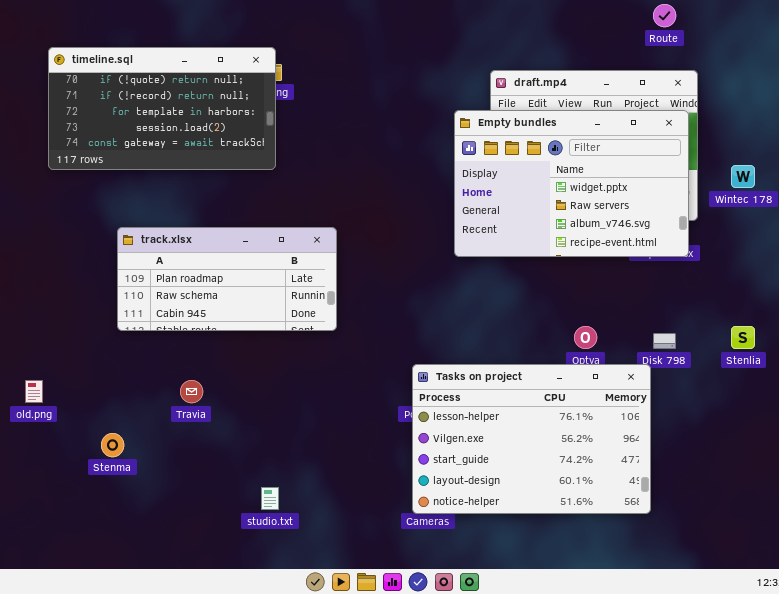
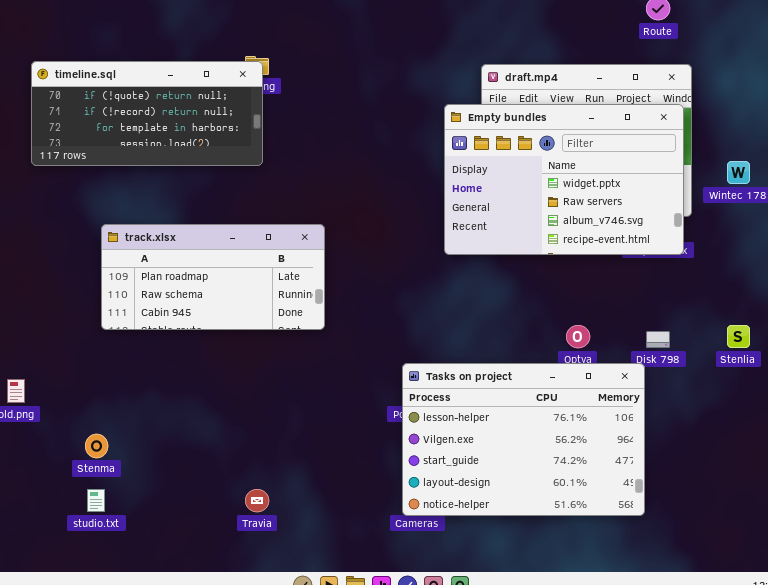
timeline.sql: [48,47,276,170] -> [31,61,263,166], resized
Travia: [180,380,203,403] -> [245,489,269,512], moved
studio.txt: [261,487,279,510] -> [87,489,105,512], moved

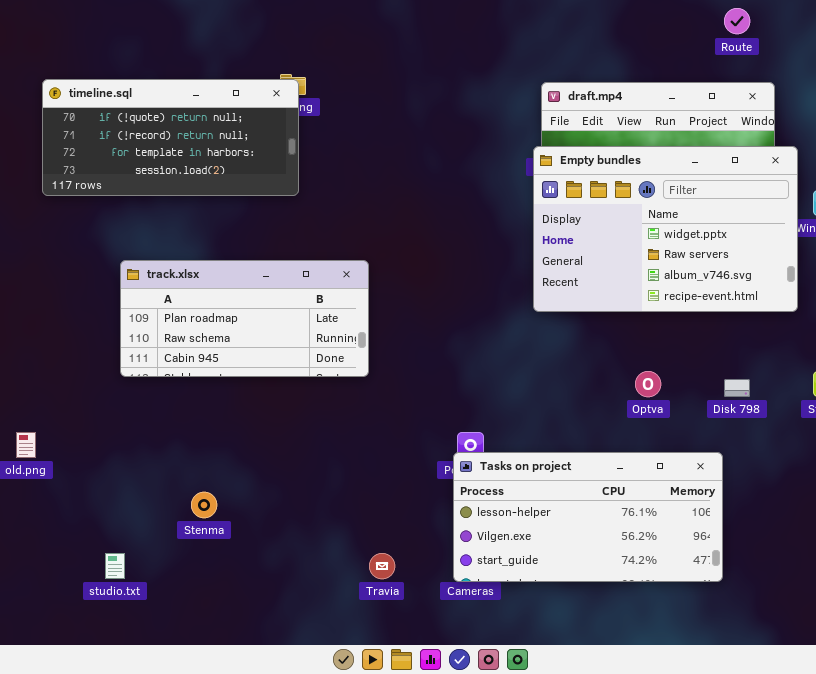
Empty bundles: [444,104,684,255] -> [533,146,798,312], moved
Tasks on project: [402,363,645,516] -> [453,452,723,582], resized
Stenma: [85,434,108,458] -> [191,492,217,518], moved
Travia: [245,489,269,512] -> [369,553,395,579], moved

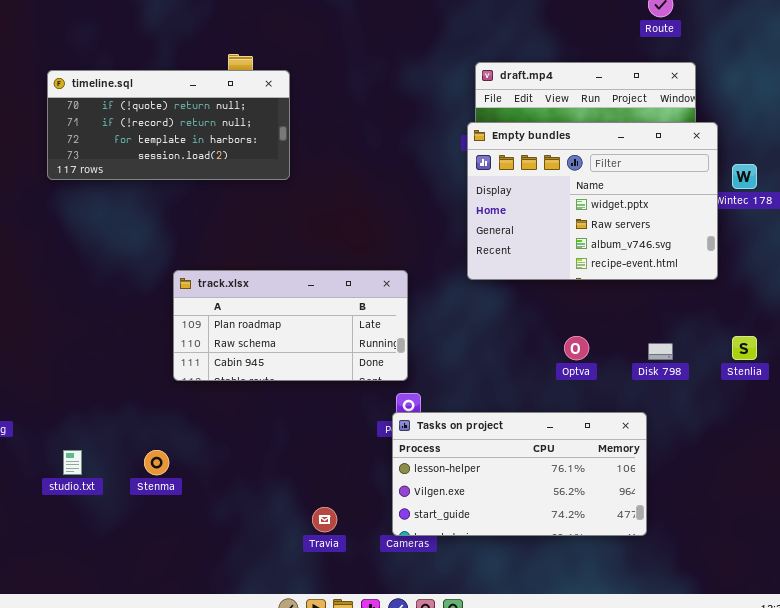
timeline.sql: [42,79,299,196] -> [47,70,290,180], moved
track.xlsx: [120,260,369,377] -> [173,270,408,381], moved
studio.txt: [105,553,125,579] -> [63,450,82,475], moved

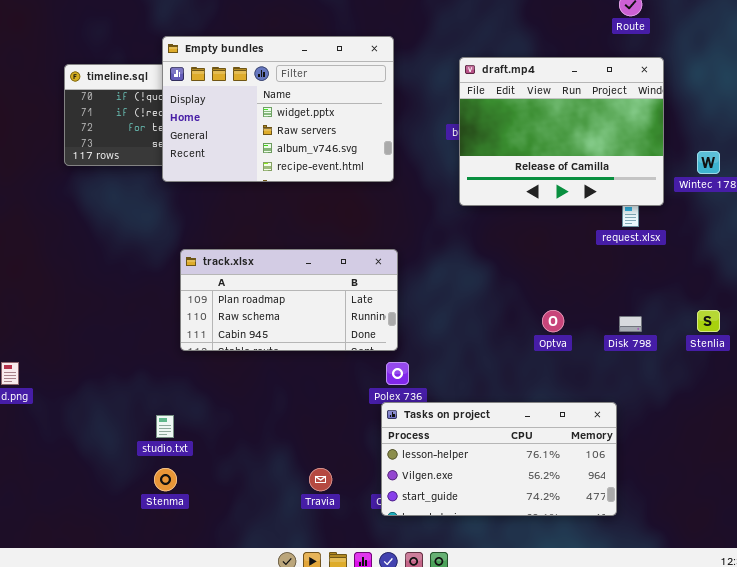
Empty bundles: [467,122,718,280] -> [162,36,394,182], moved
Tasks on project: [392,412,647,536] -> [381,402,617,516], moved
studio.txt: [63,450,82,475] -> [156,415,174,438], moved
Stenma: [144,450,169,475] -> [154,468,177,491], moved

